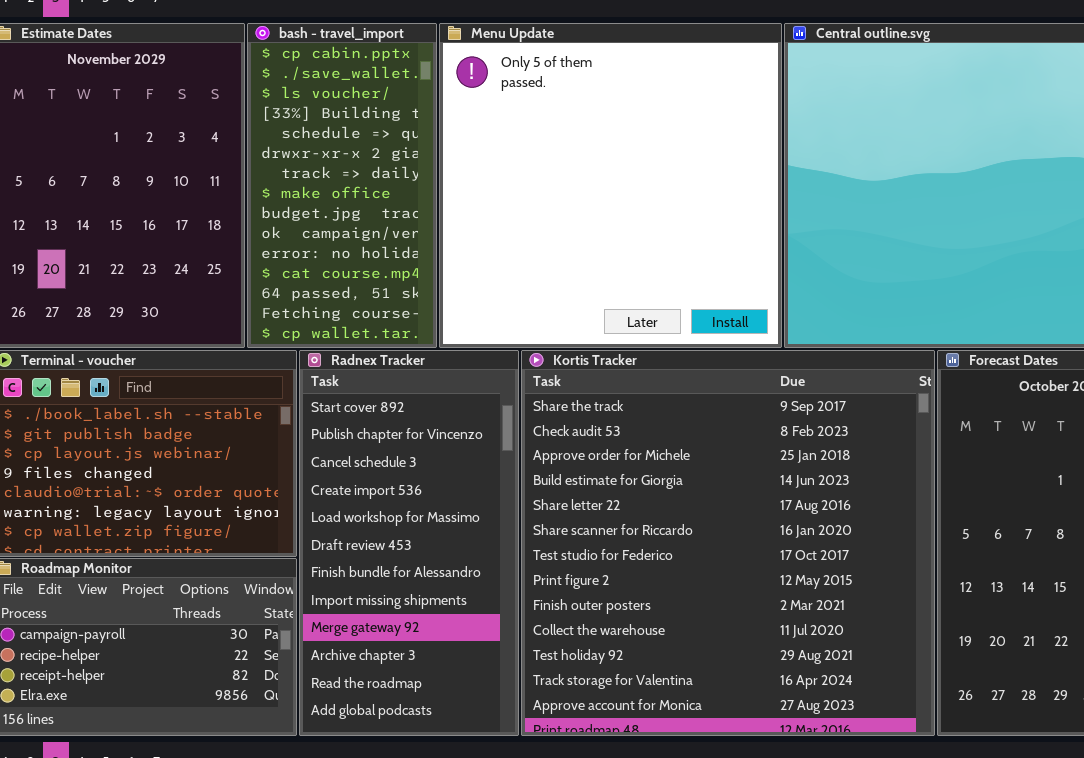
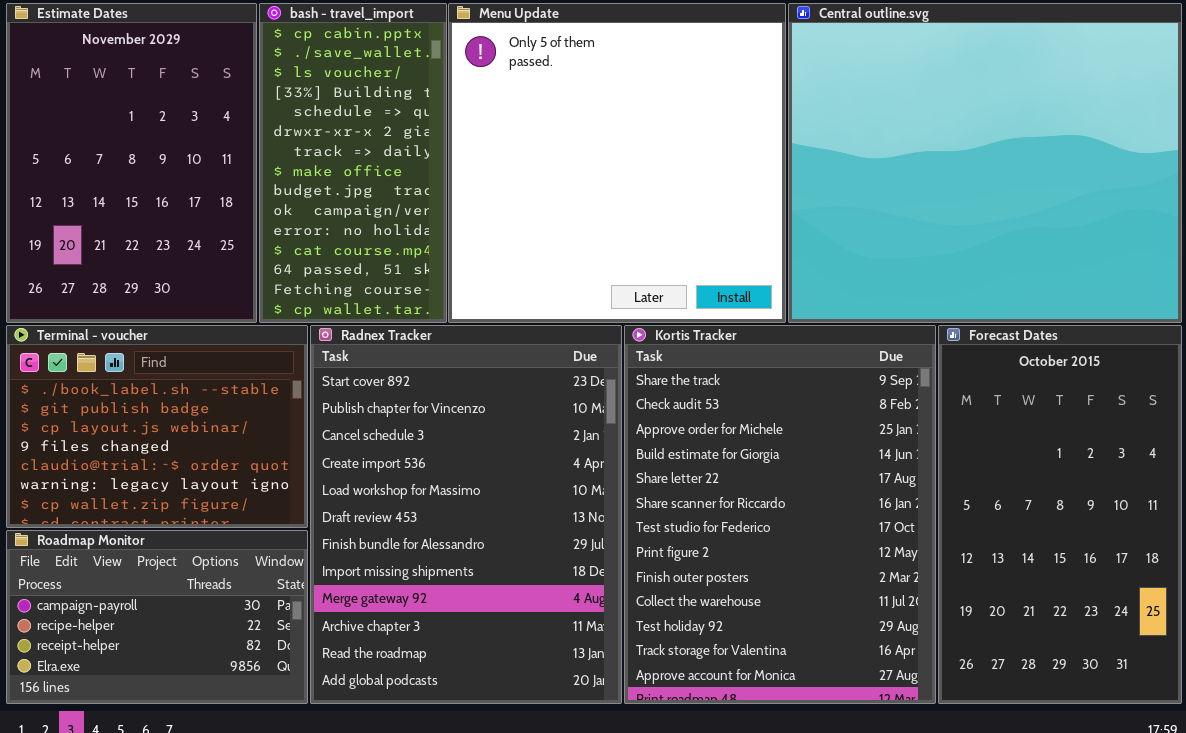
Radnex Tracker: [299,350,519,736] -> [310,325,622,704], resized
Kortis Tracker: [521,350,935,736] -> [624,325,936,704], resized

